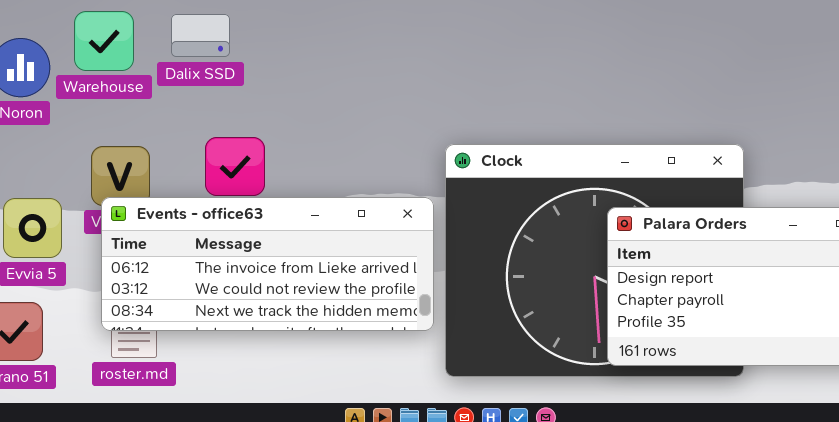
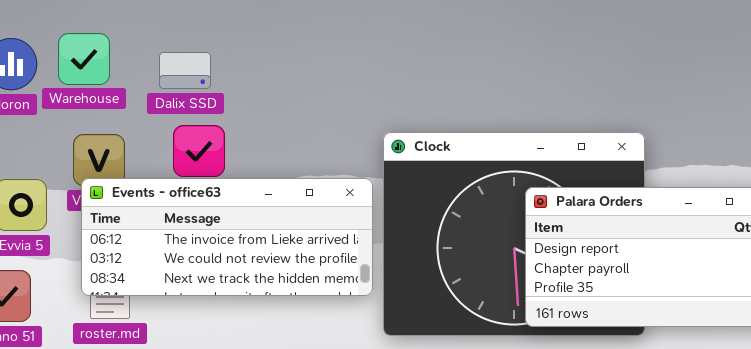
Warehouse: [74,11,134,71] -> [58,33,110,85], moved
Dalix SSD: [171,14,230,57] -> [159,52,211,89], moved

